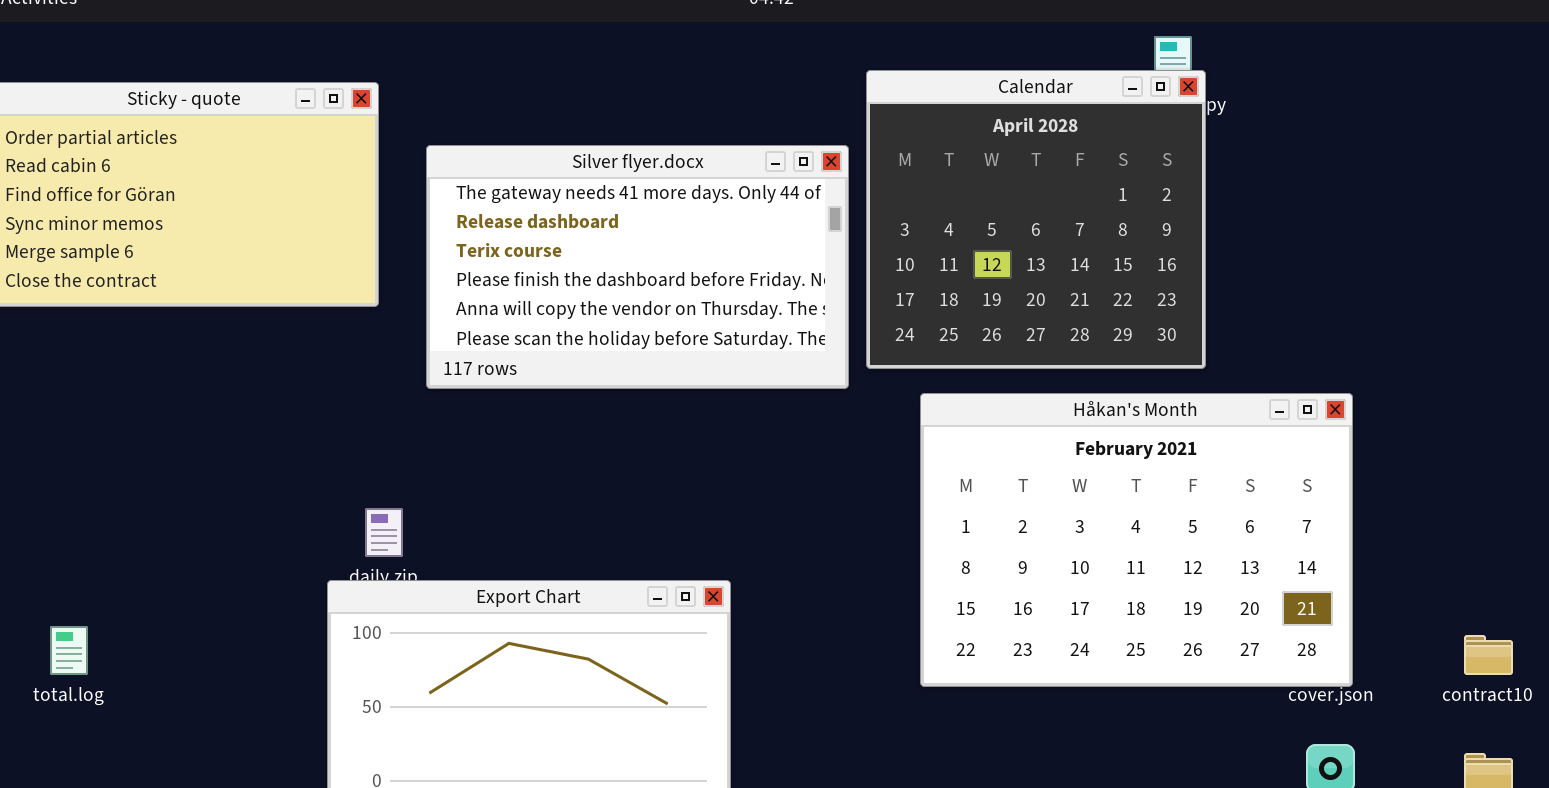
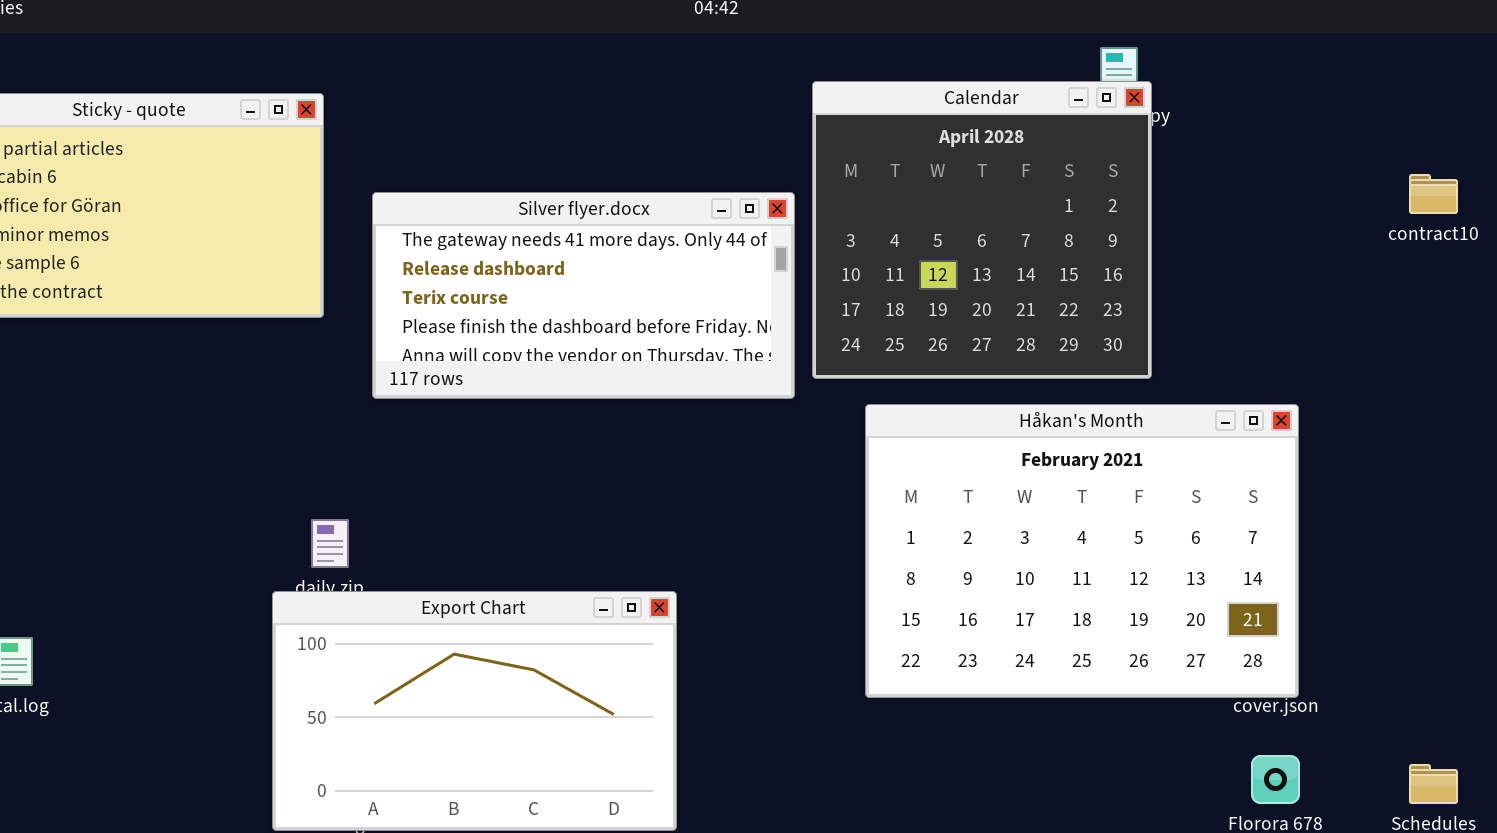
Silver flyer.docx: [426,145,849,389] -> [372,192,795,399], resized
contract10: [1464,635,1513,675] -> [1409,174,1458,214], moved

